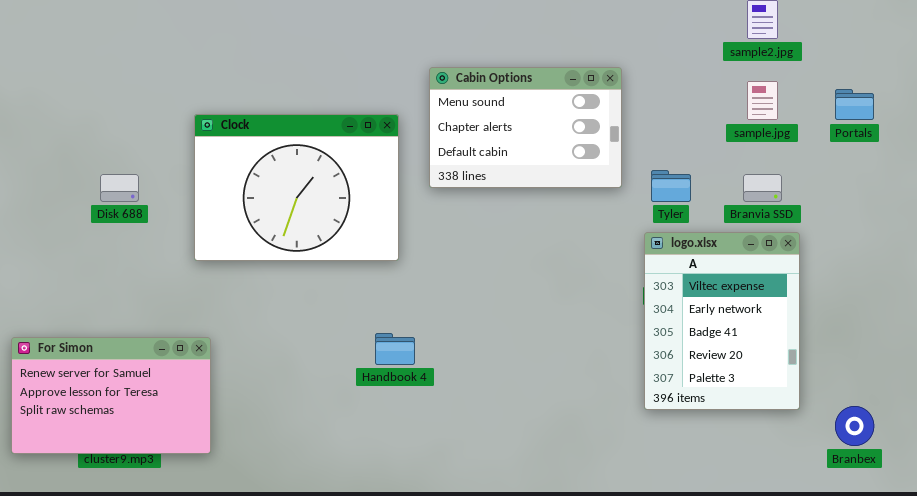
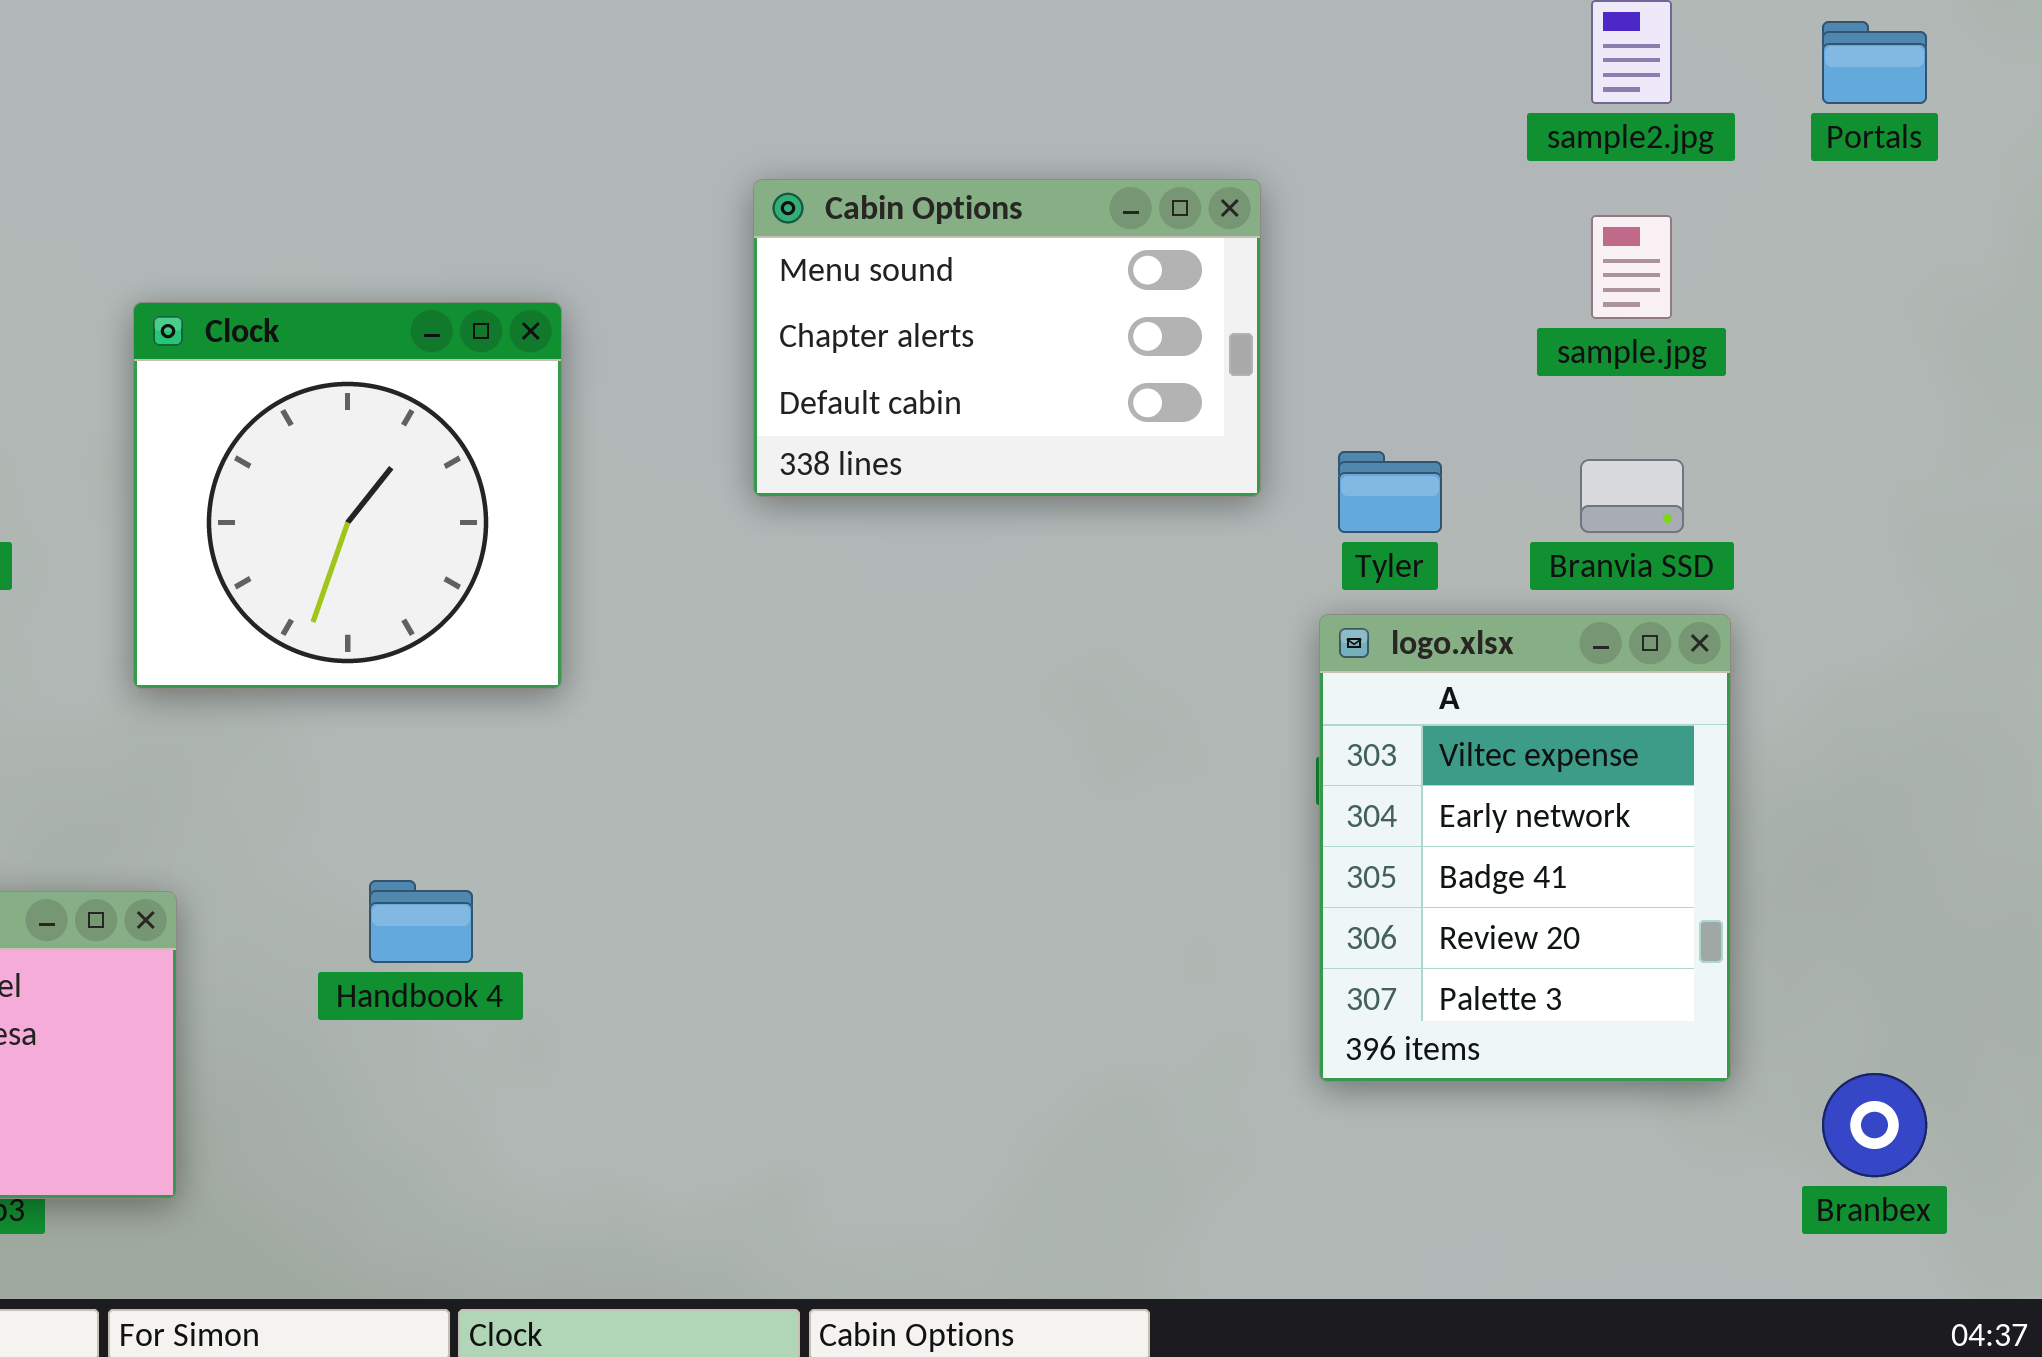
Portals: [835,89,874,120] -> [1822,21,1927,104], moved
Clock: [194,114,399,261] -> [133,302,562,689], resized
Handbook 4: [375,333,415,365] -> [369,880,473,963], moved

